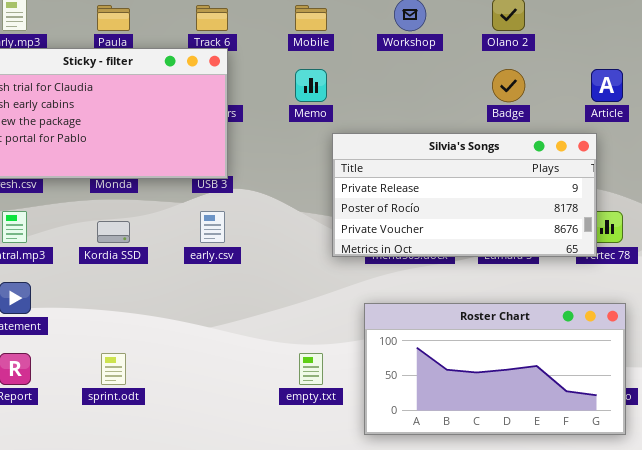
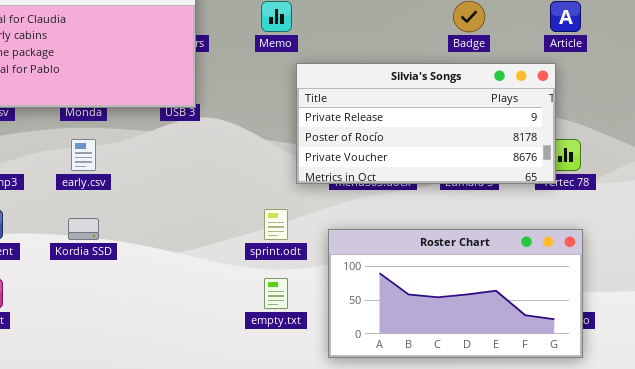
early.csv: [200,211,225,243] -> [71,139,96,171], moved
Kordia SSD: [97,221,130,243] -> [68,218,99,240], moved
sprint.odt: [101,353,126,385] -> [264,209,288,240], moved

